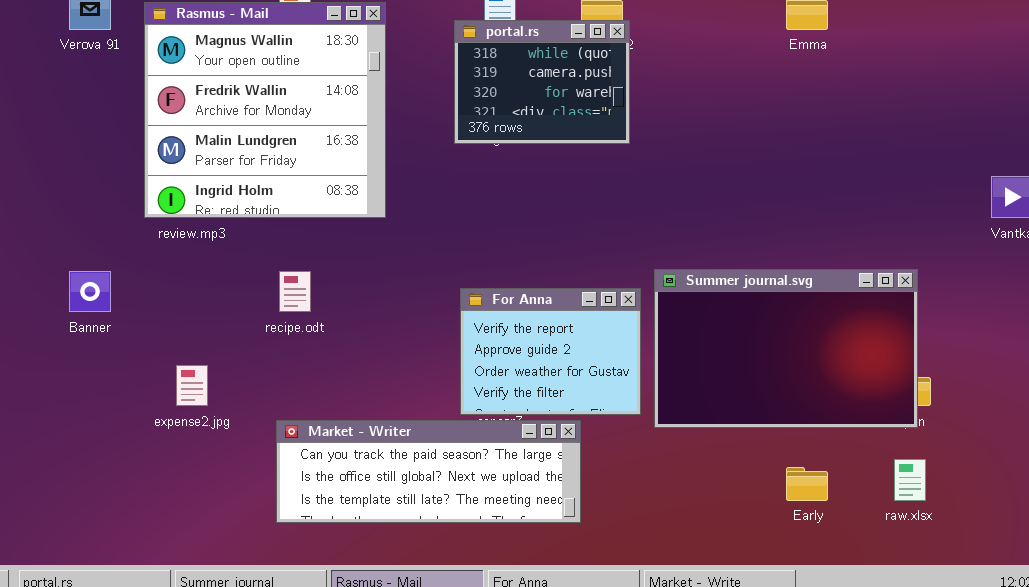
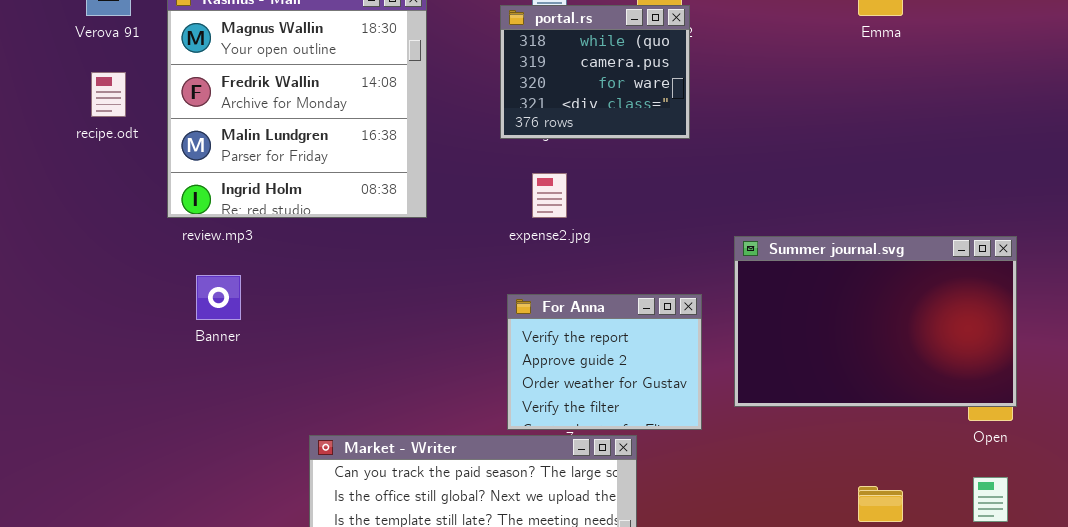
Summer journal.svg: [654,269,918,428] -> [734,236,1017,407], moved
Banner: [69,271,111,312] -> [196,275,241,320], moved
recipe.odt: [279,271,311,312] -> [91,72,126,117], moved
expense2.jpg: [176,365,208,406] -> [532,173,567,218], moved

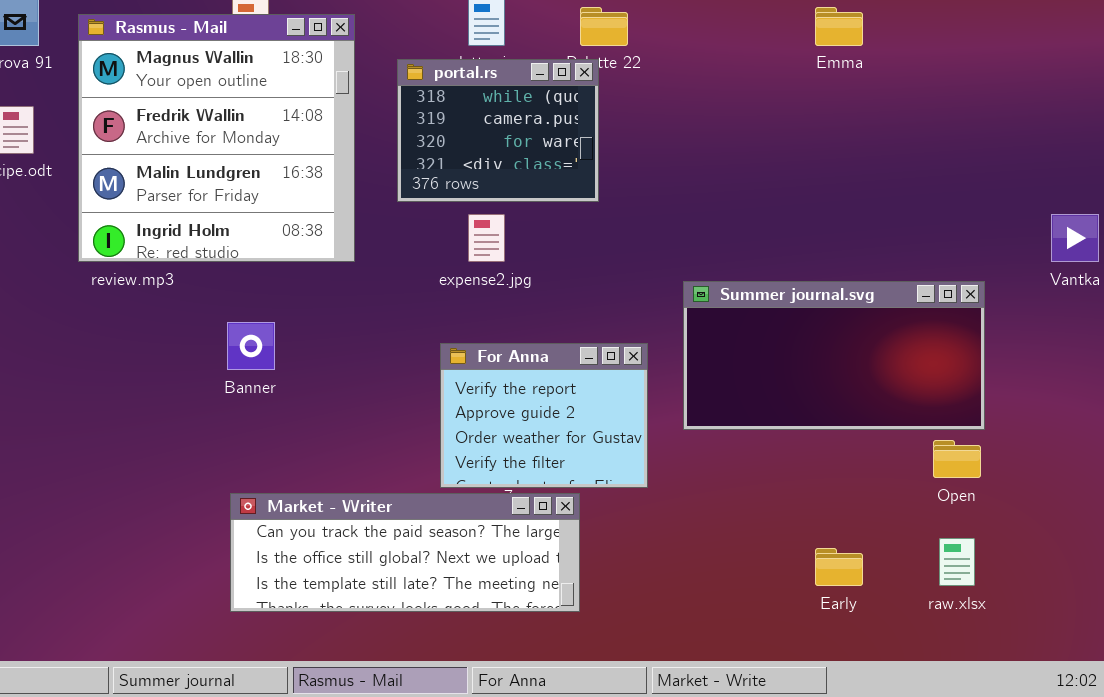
portal.rs: [500,5,690,139] -> [397,59,599,202], moved
Summer journal.svg: [734,236,1017,407] -> [683,281,985,430], resized
Banner: [196,275,241,320] -> [227,322,275,370], moved

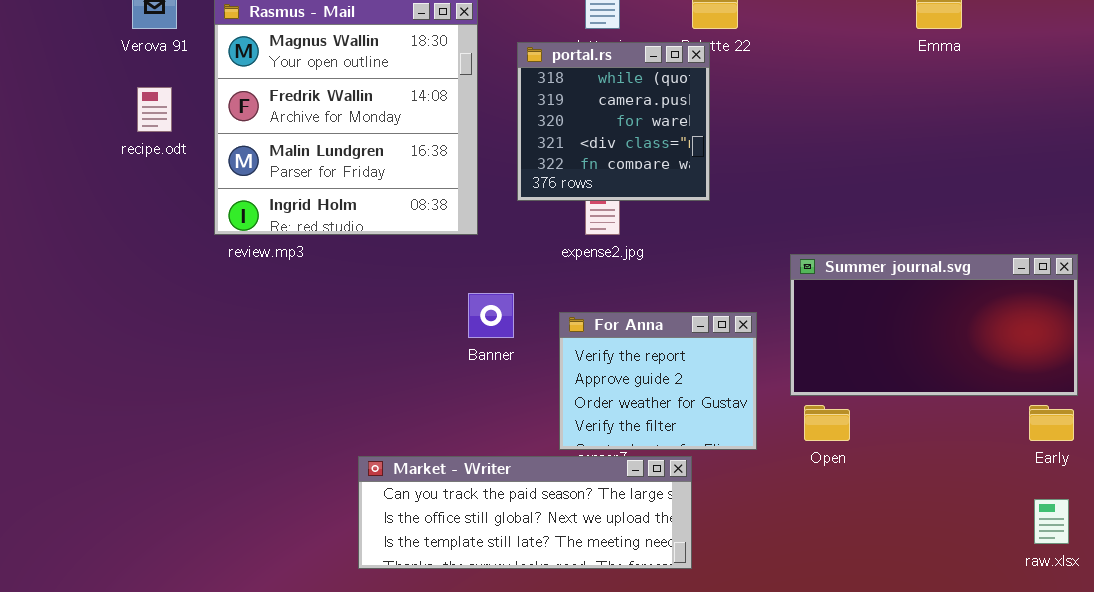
portal.rs: [397,59,599,202] -> [517,42,710,201], resized
Banner: [227,322,275,370] -> [468,293,514,338], moved
Open: [933,440,981,478] -> [804,405,850,441], moved
Early: [815,548,863,586] -> [1029,405,1074,441], moved

